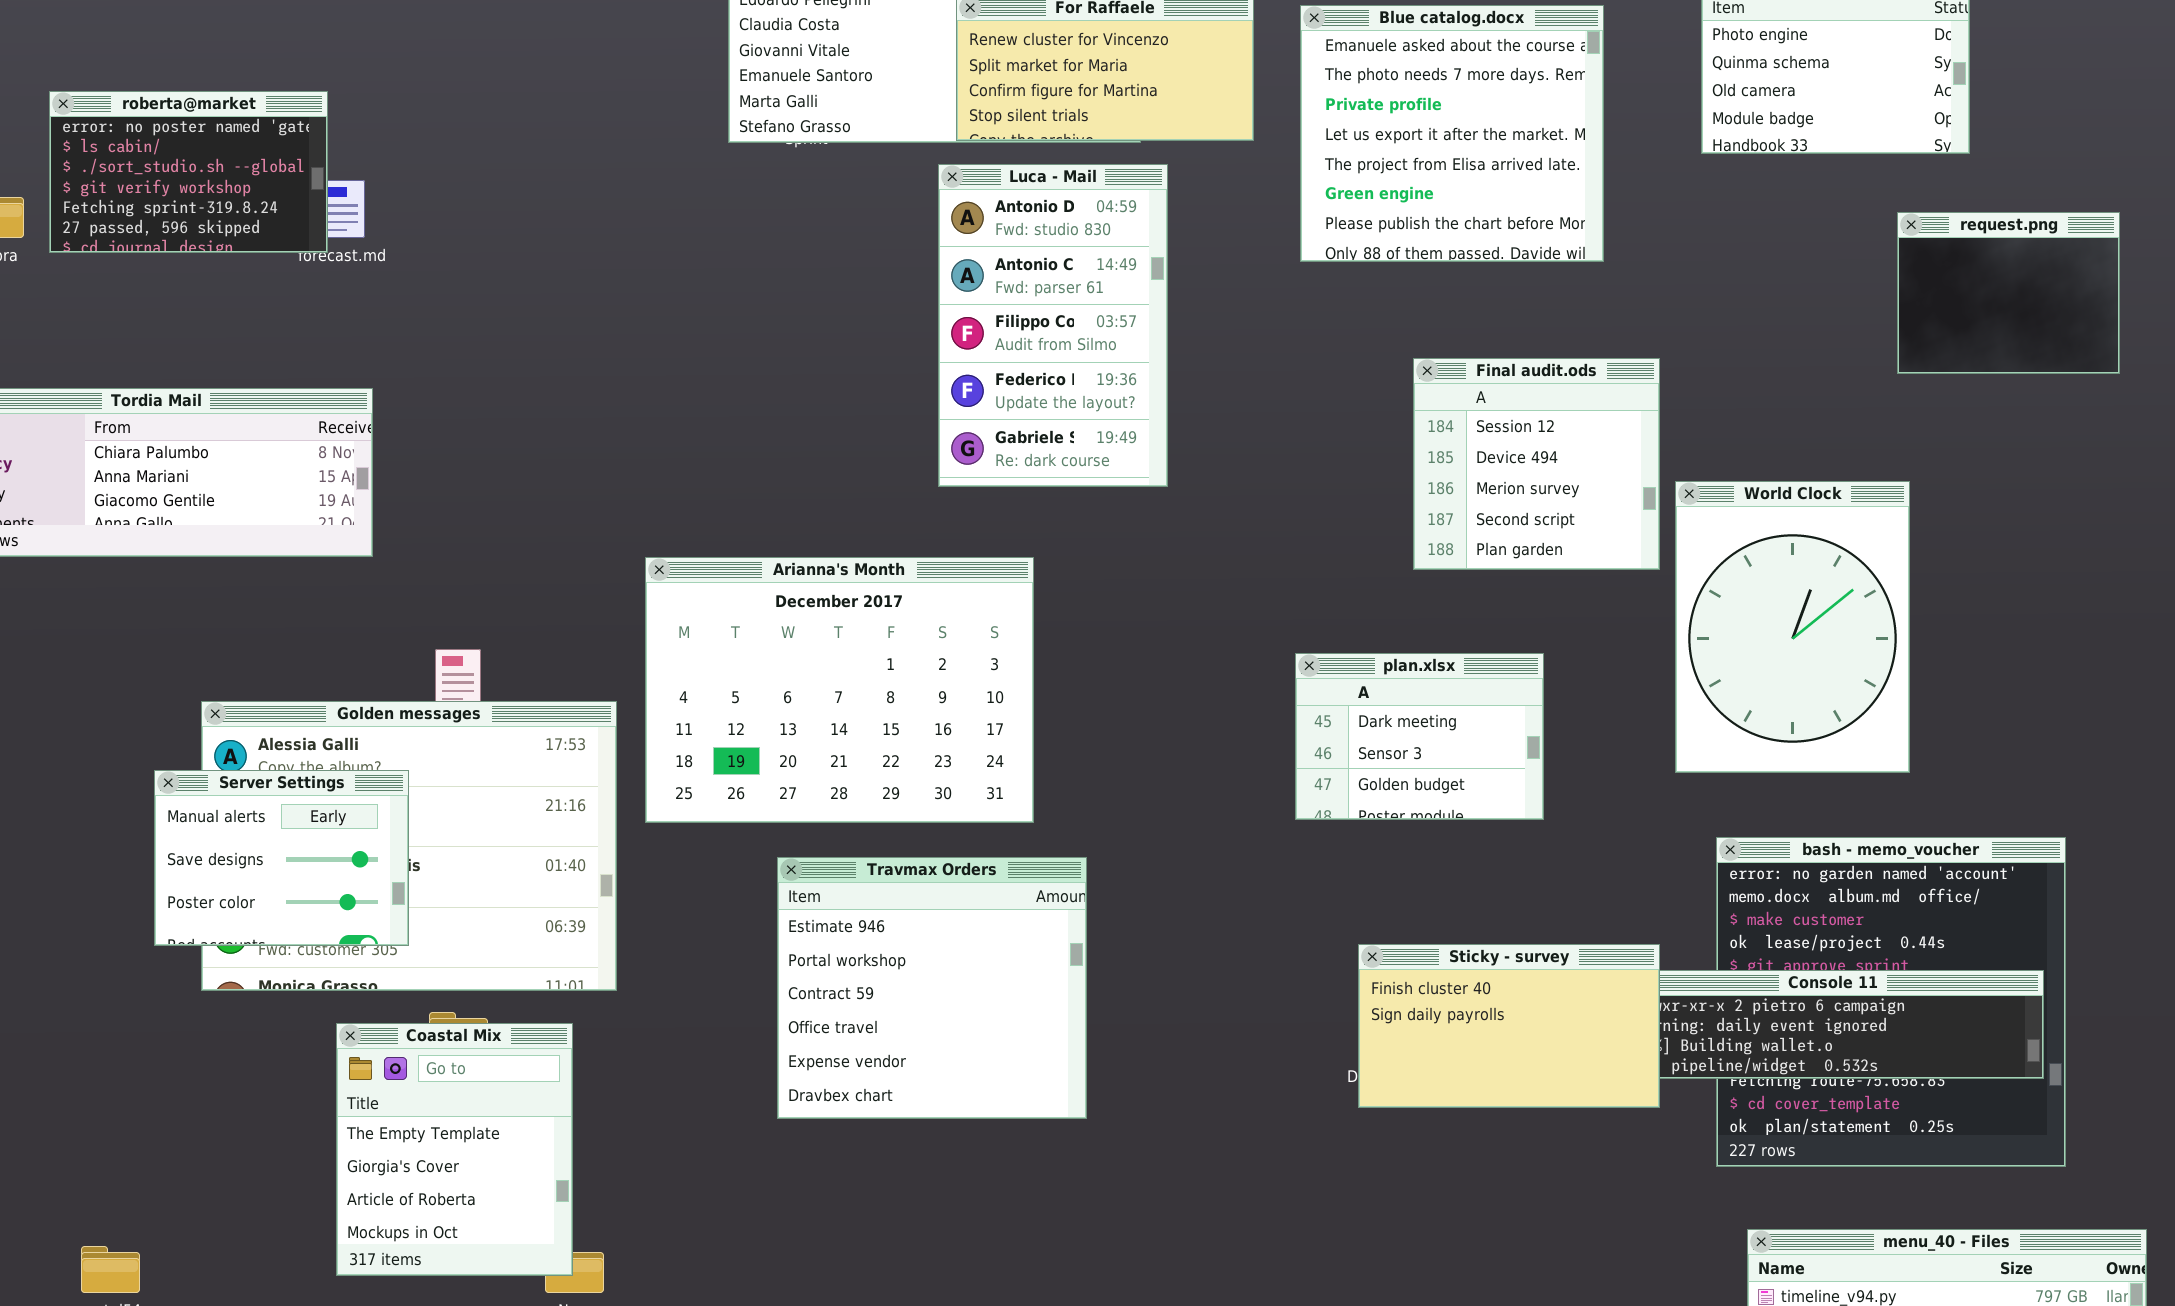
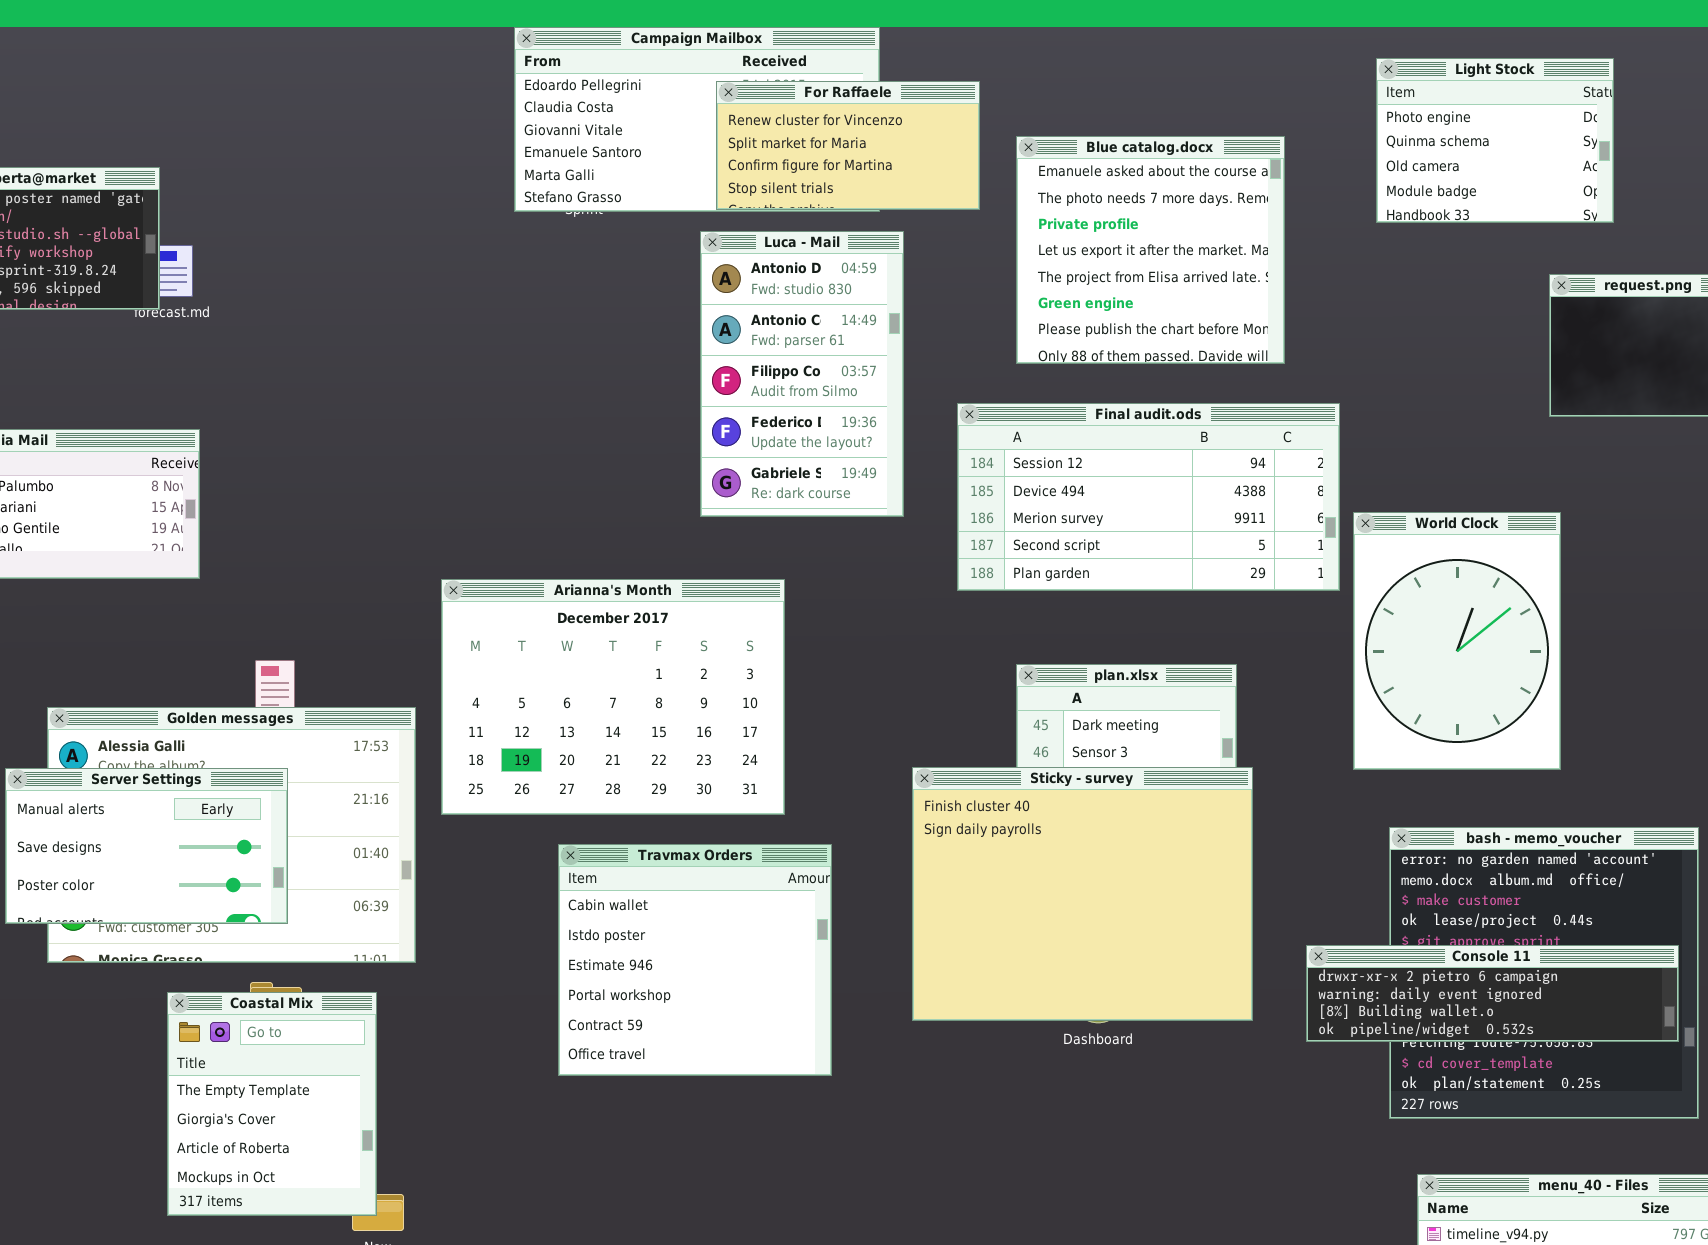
Blue catalog.docx: [1300,5,1604,262] -> [1016,136,1285,364], moved
Final audit.ods: [1413,358,1660,570] -> [957,403,1340,591], resized
Server Settings: [154,770,409,946] -> [5,768,288,924], resized
Travmax Orders: [777,857,1087,1119] -> [558,844,832,1076], scrolled up 2 rows
Sticky - survey: [1358,944,1660,1108] -> [912,767,1253,1021], moved, resized

